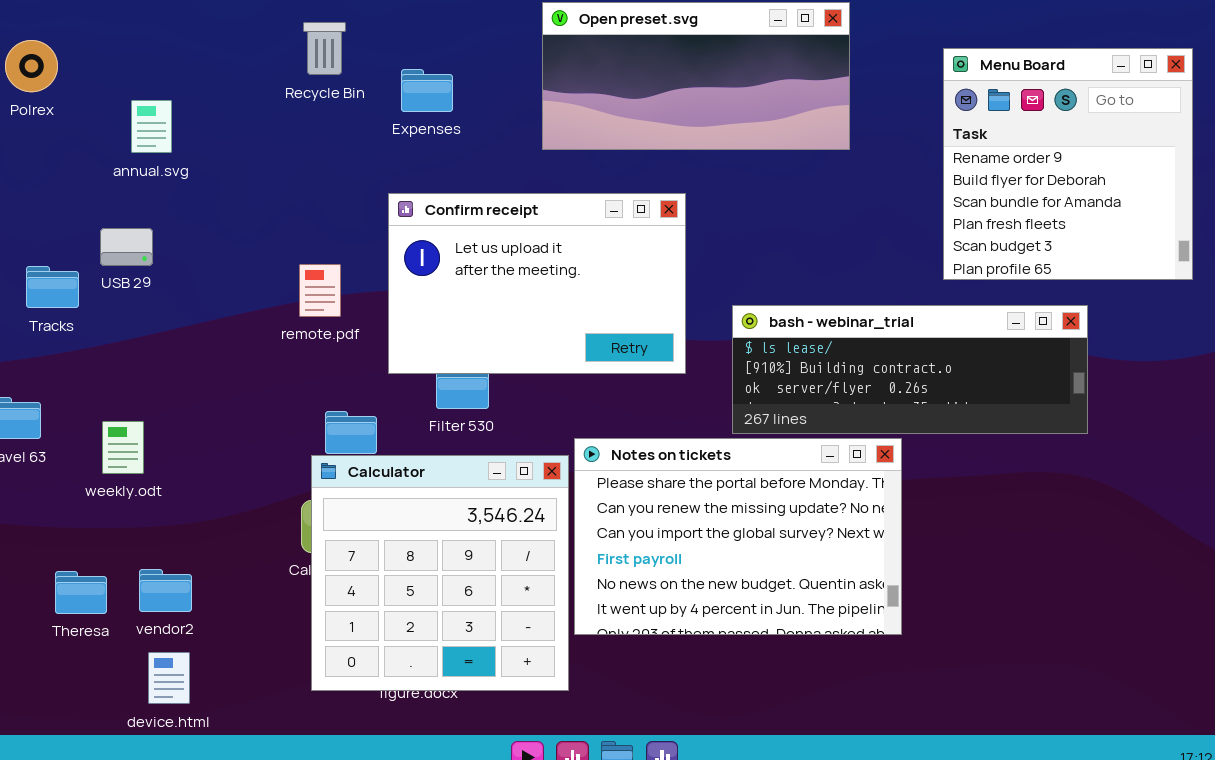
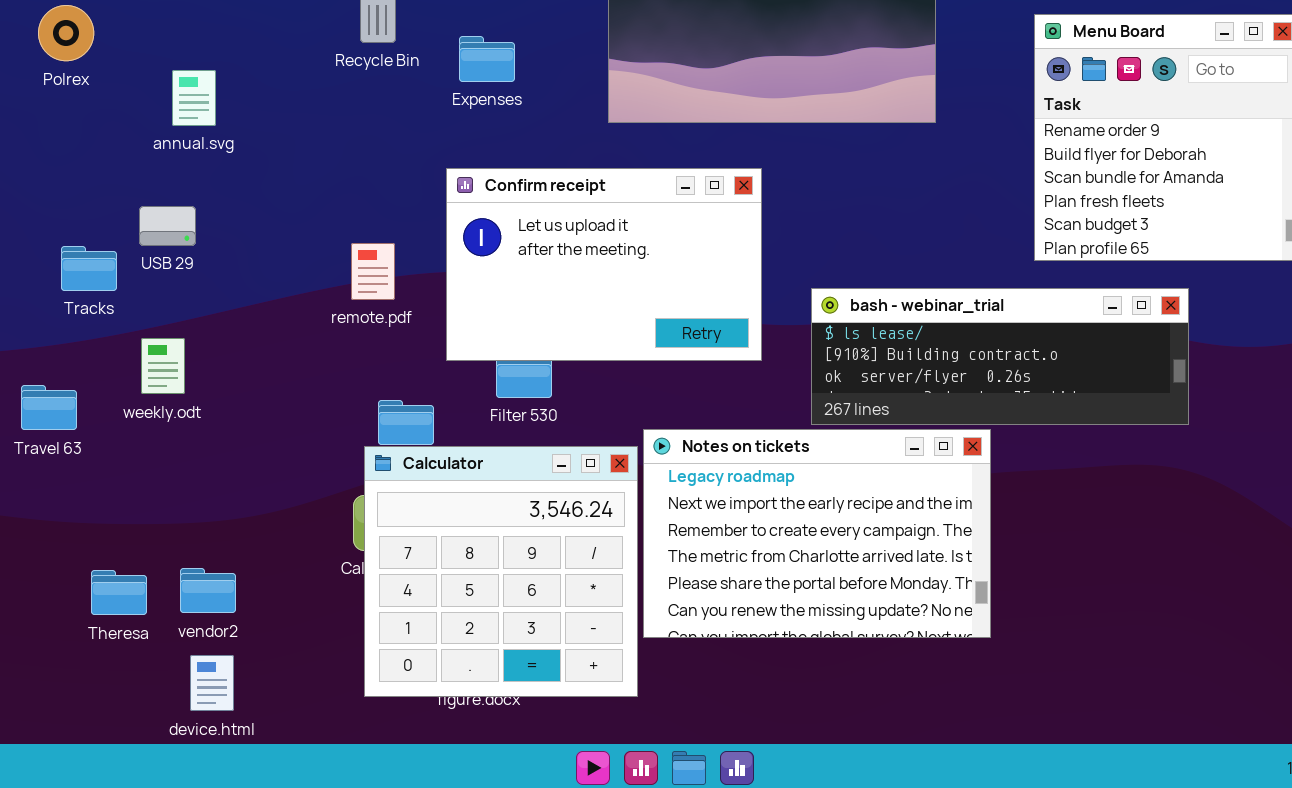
weekly.odt: [102,421,144,474] -> [141,338,185,394], moved
Notes on tickets: [574,438,902,635] -> [643,429,991,638], scrolled up 4 rows

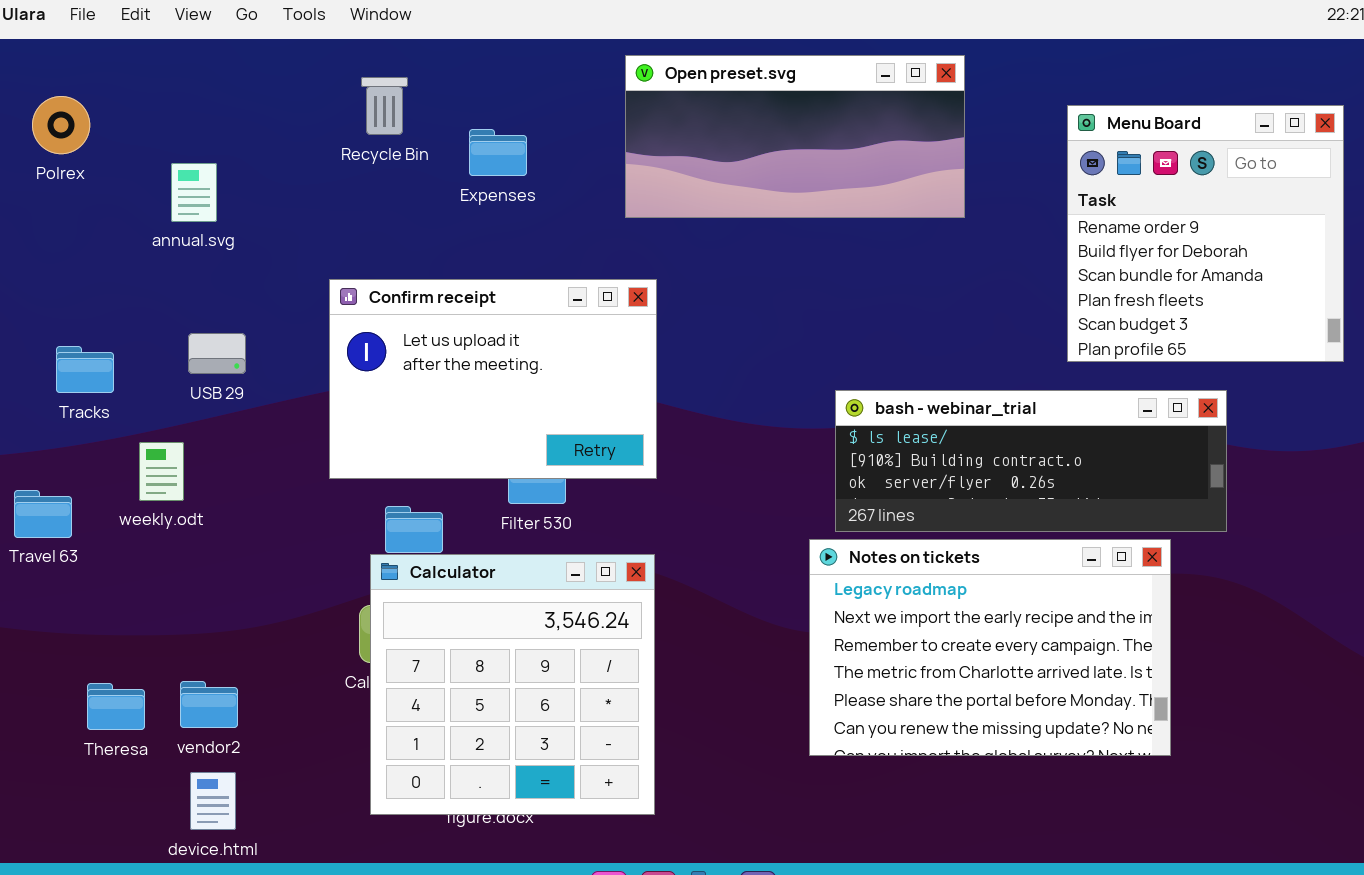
Confirm receipt: [446,168,762,361] -> [329,279,657,479], moved
USB 29: [139,206,196,246] -> [188,333,246,374], moved
Notes on tickets: [643,429,991,638] -> [809,539,1171,756], moved

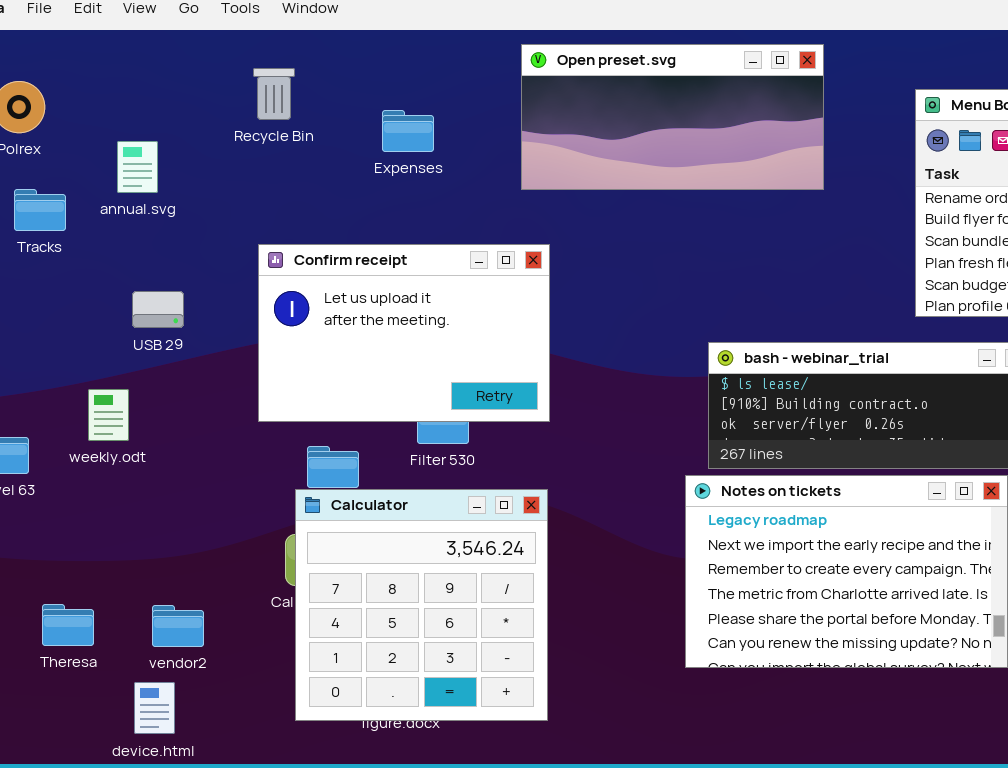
Recycle Bin: [361,77,408,135] -> [253,68,295,120], moved
Tracks: [56,346,114,393] -> [14,189,66,231], moved
vendor2: [180,681,238,728] -> [152,605,204,647], moved

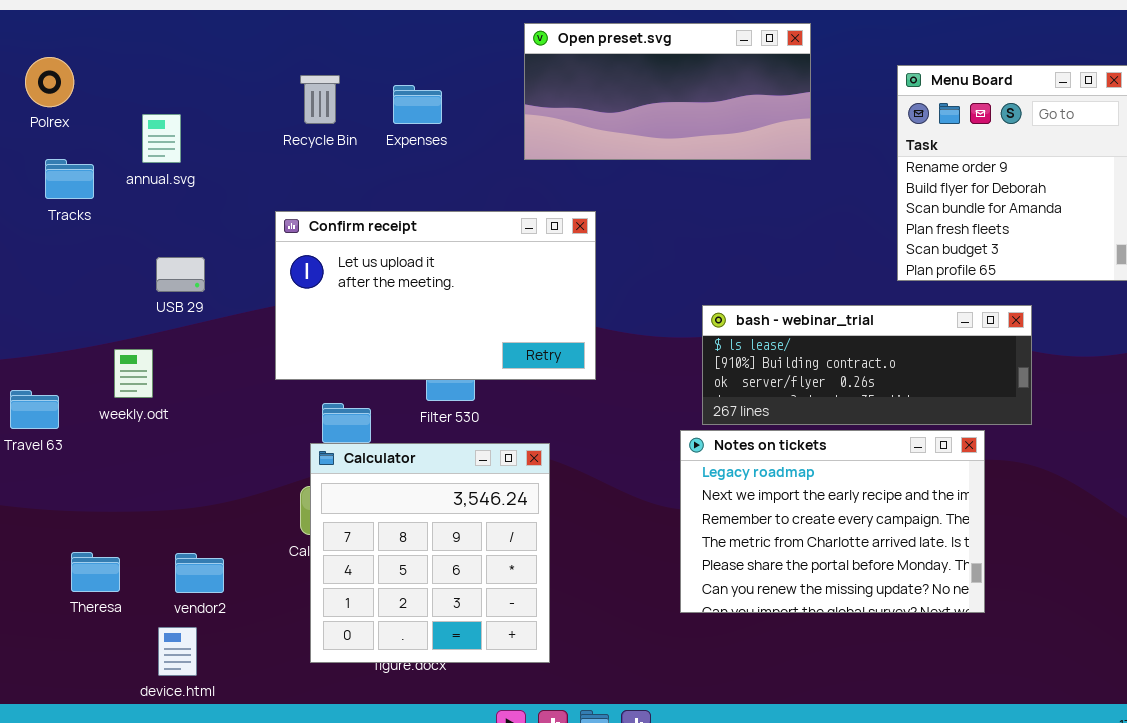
Recycle Bin: [253,68,295,120] -> [300,75,340,124], moved
Confirm receipt: [258,244,550,422] -> [275,211,596,380], resized

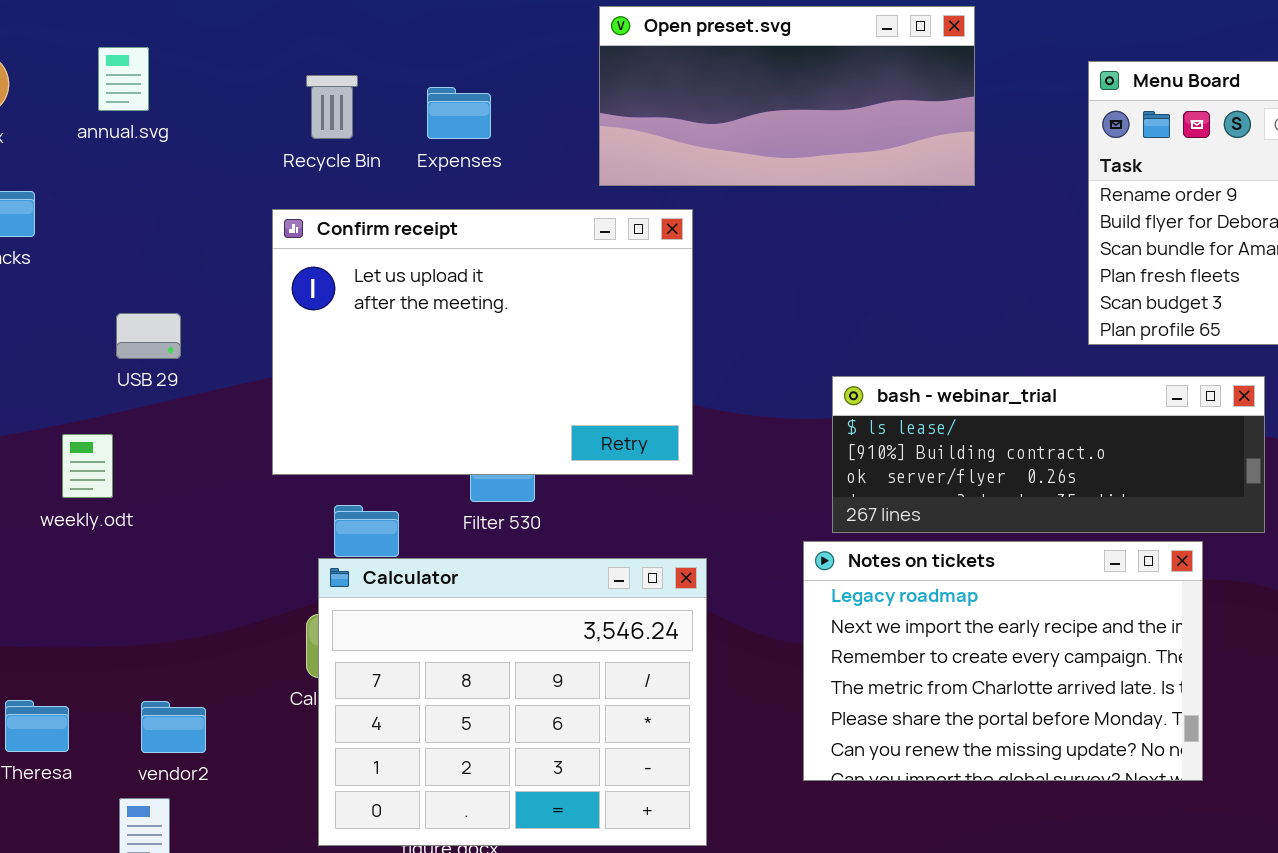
annual.svg: [142,114,181,163] -> [98,47,149,111], moved
Confirm receipt: [275,211,596,380] -> [272,209,693,475], resized
Calculator: [310,443,550,663] -> [318,558,707,846], resized

